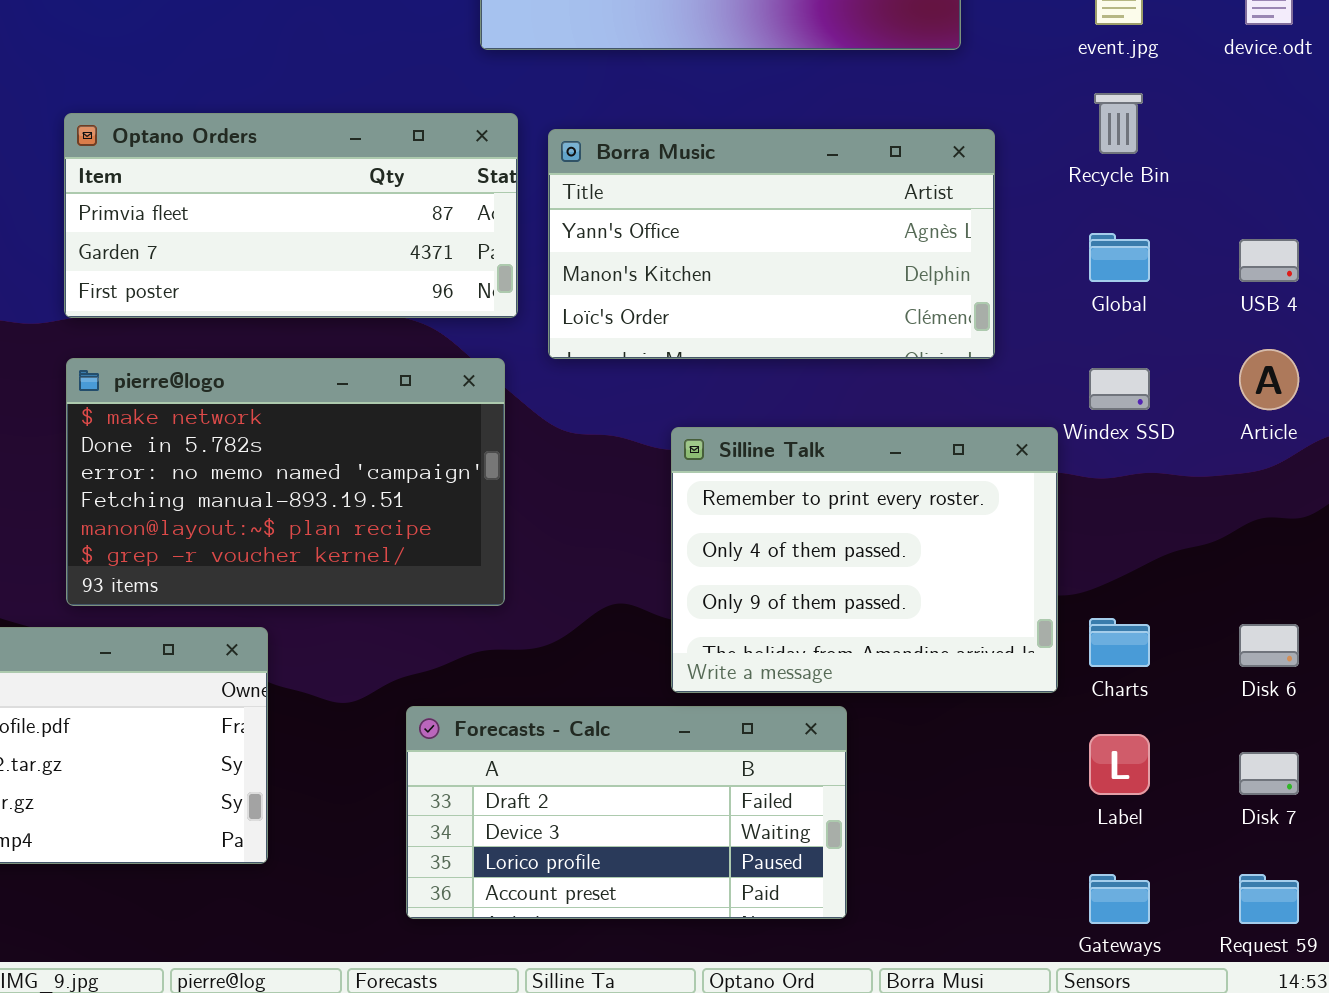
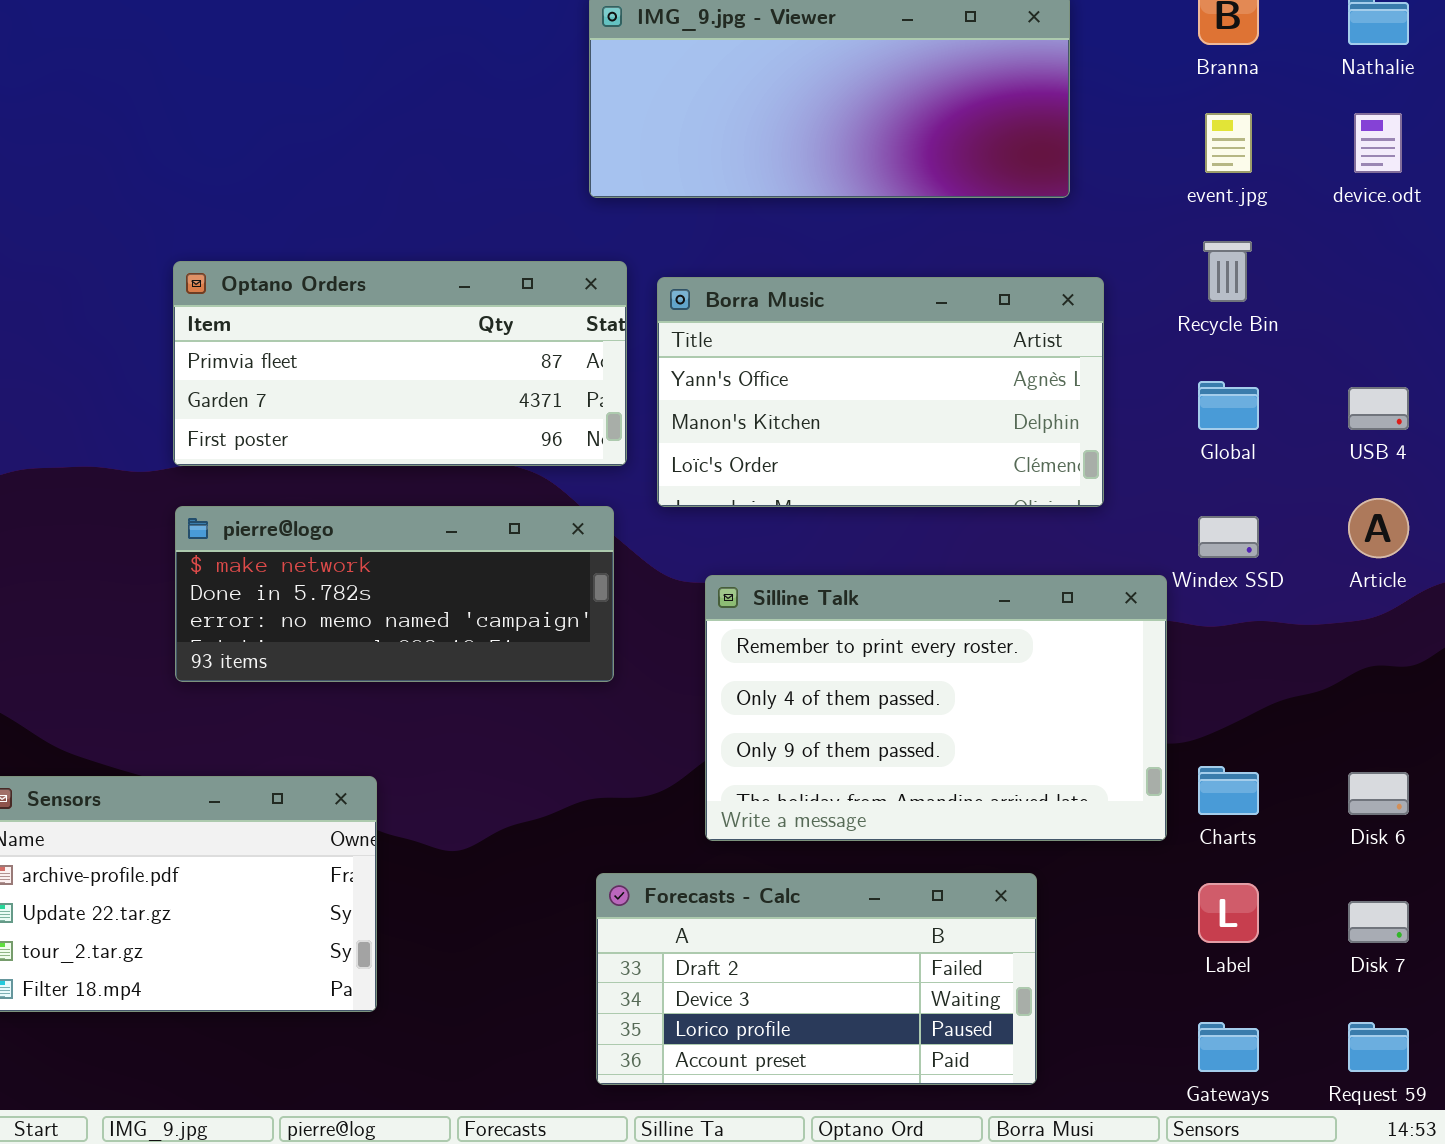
pierre@logo: [66,358,505,606] -> [175,506,614,682], resized
Silline Talk: [671,427,1058,693] -> [705,575,1167,841], resized
Forecasts - Calc: [406,706,847,919] -> [596,873,1037,1085], moved

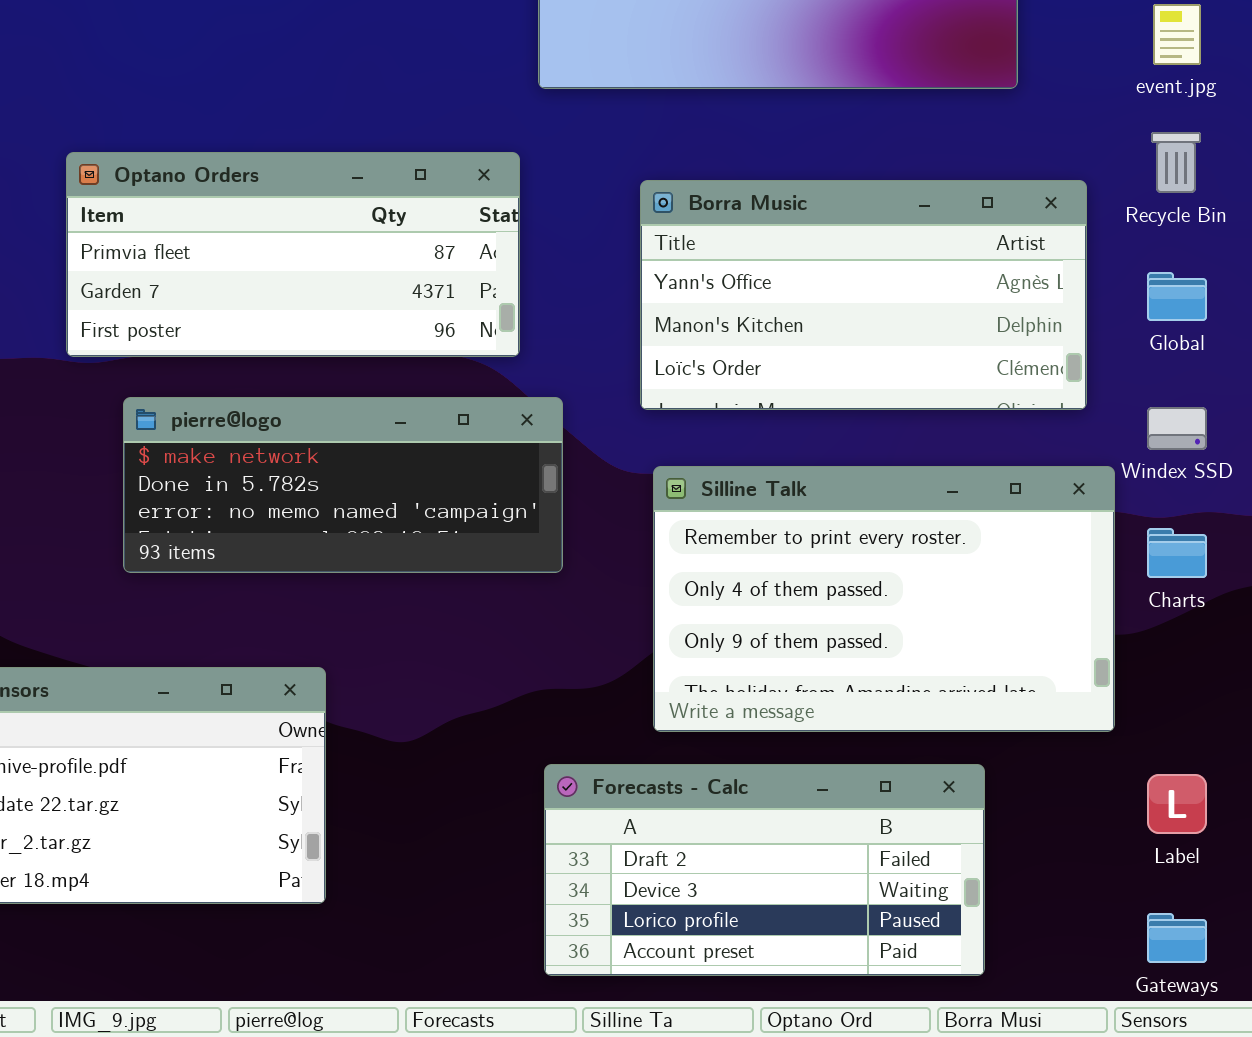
Optano Orders: [173,261,627,466] -> [66,152,520,357], moved
Borra Music: [657,277,1104,507] -> [640,180,1087,410], moved
Charts: [1198,766,1259,815] -> [1147,528,1207,578], moved

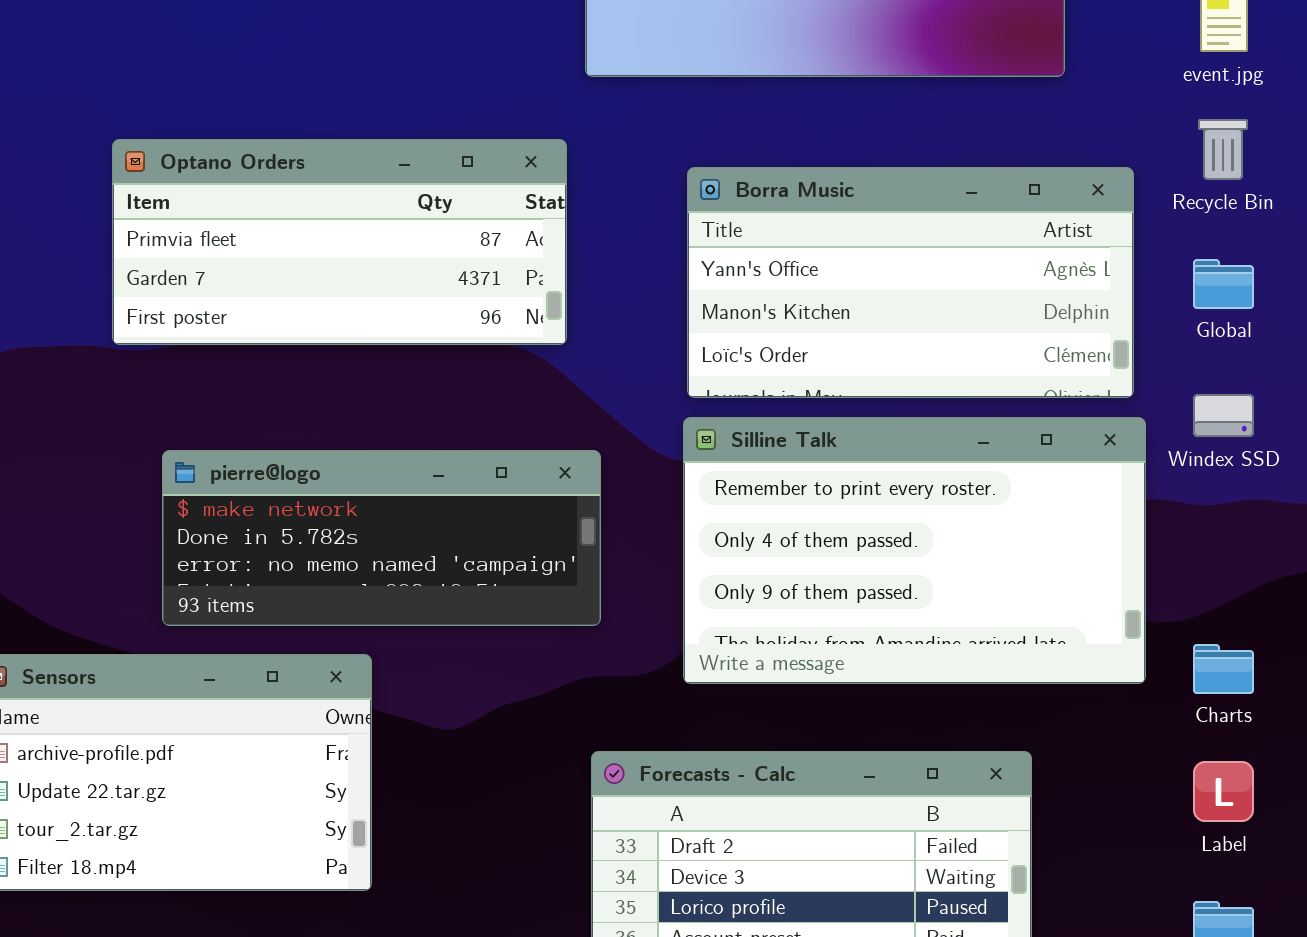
pierre@logo: [123,397,563,573] -> [162,450,601,626], moved
Silline Talk: [653,466,1115,732] -> [683,417,1146,684], moved
Charts: [1147,528,1207,578] -> [1193,644,1254,694], moved

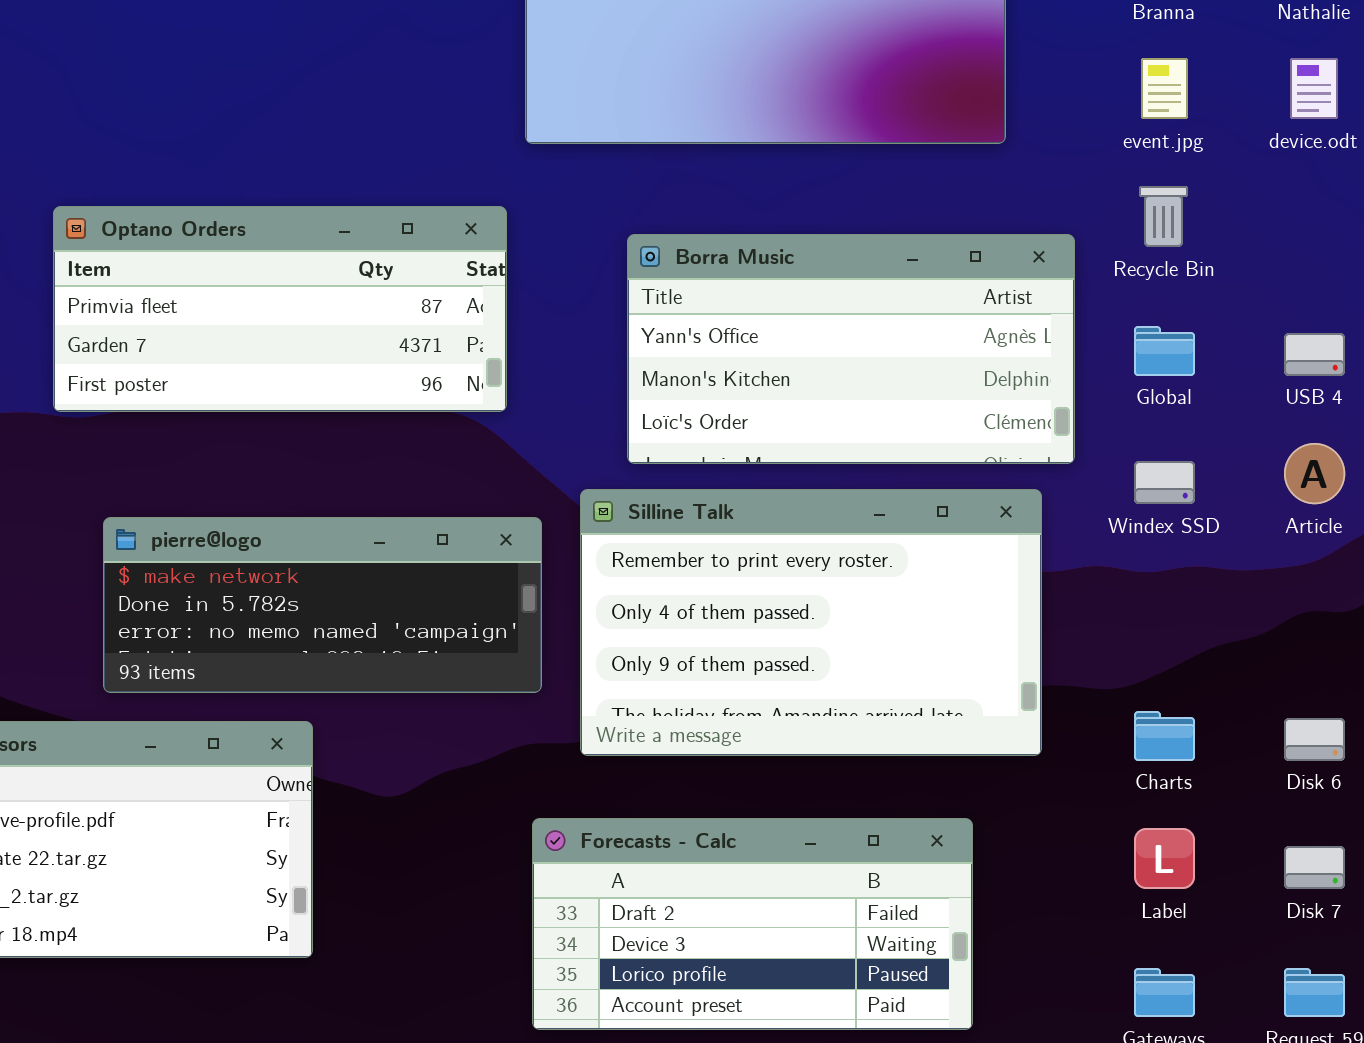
Silline Talk: [683,417,1146,684] -> [580,489,1042,756], moved

